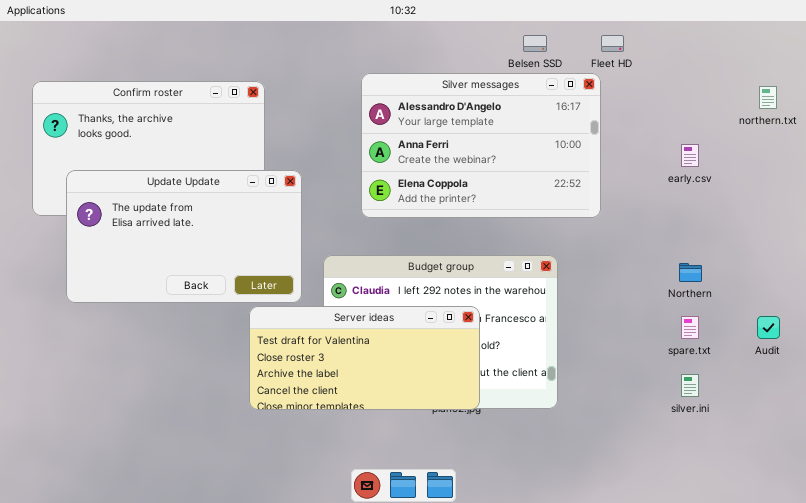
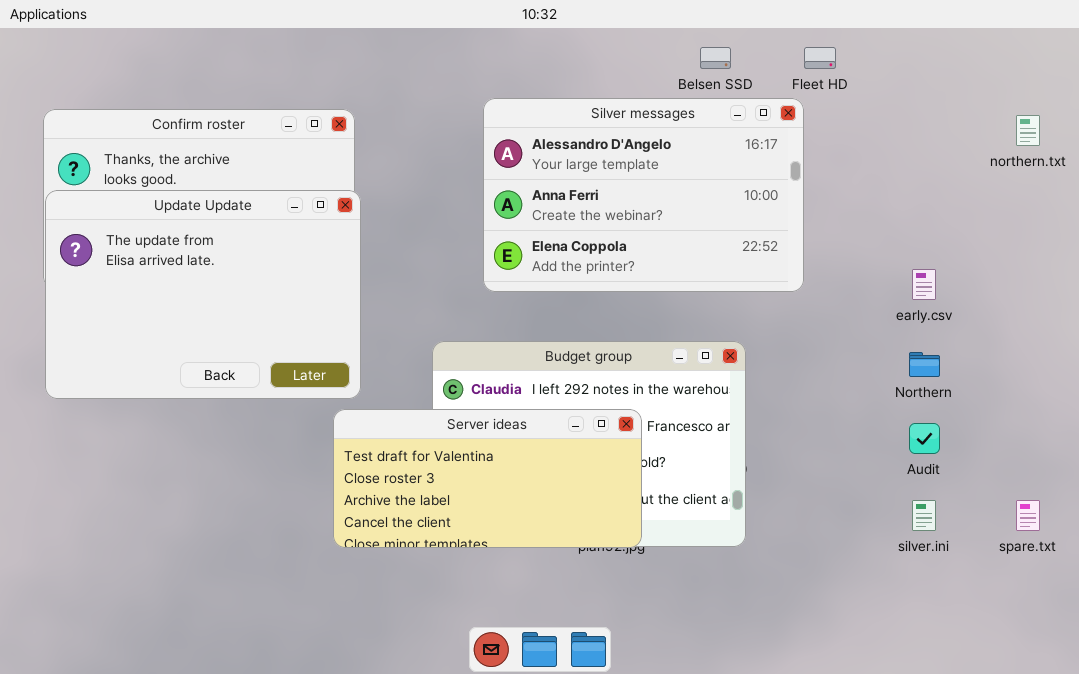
early.csv: [681,144,699,167] -> [912,269,936,300], moved
Update Update: [66,170,302,303] -> [45,190,361,399], moved, resized
spare.txt: [681,316,699,339] -> [1016,500,1040,531], moved
Audit: [757,316,780,339] -> [909,423,940,454], moved

